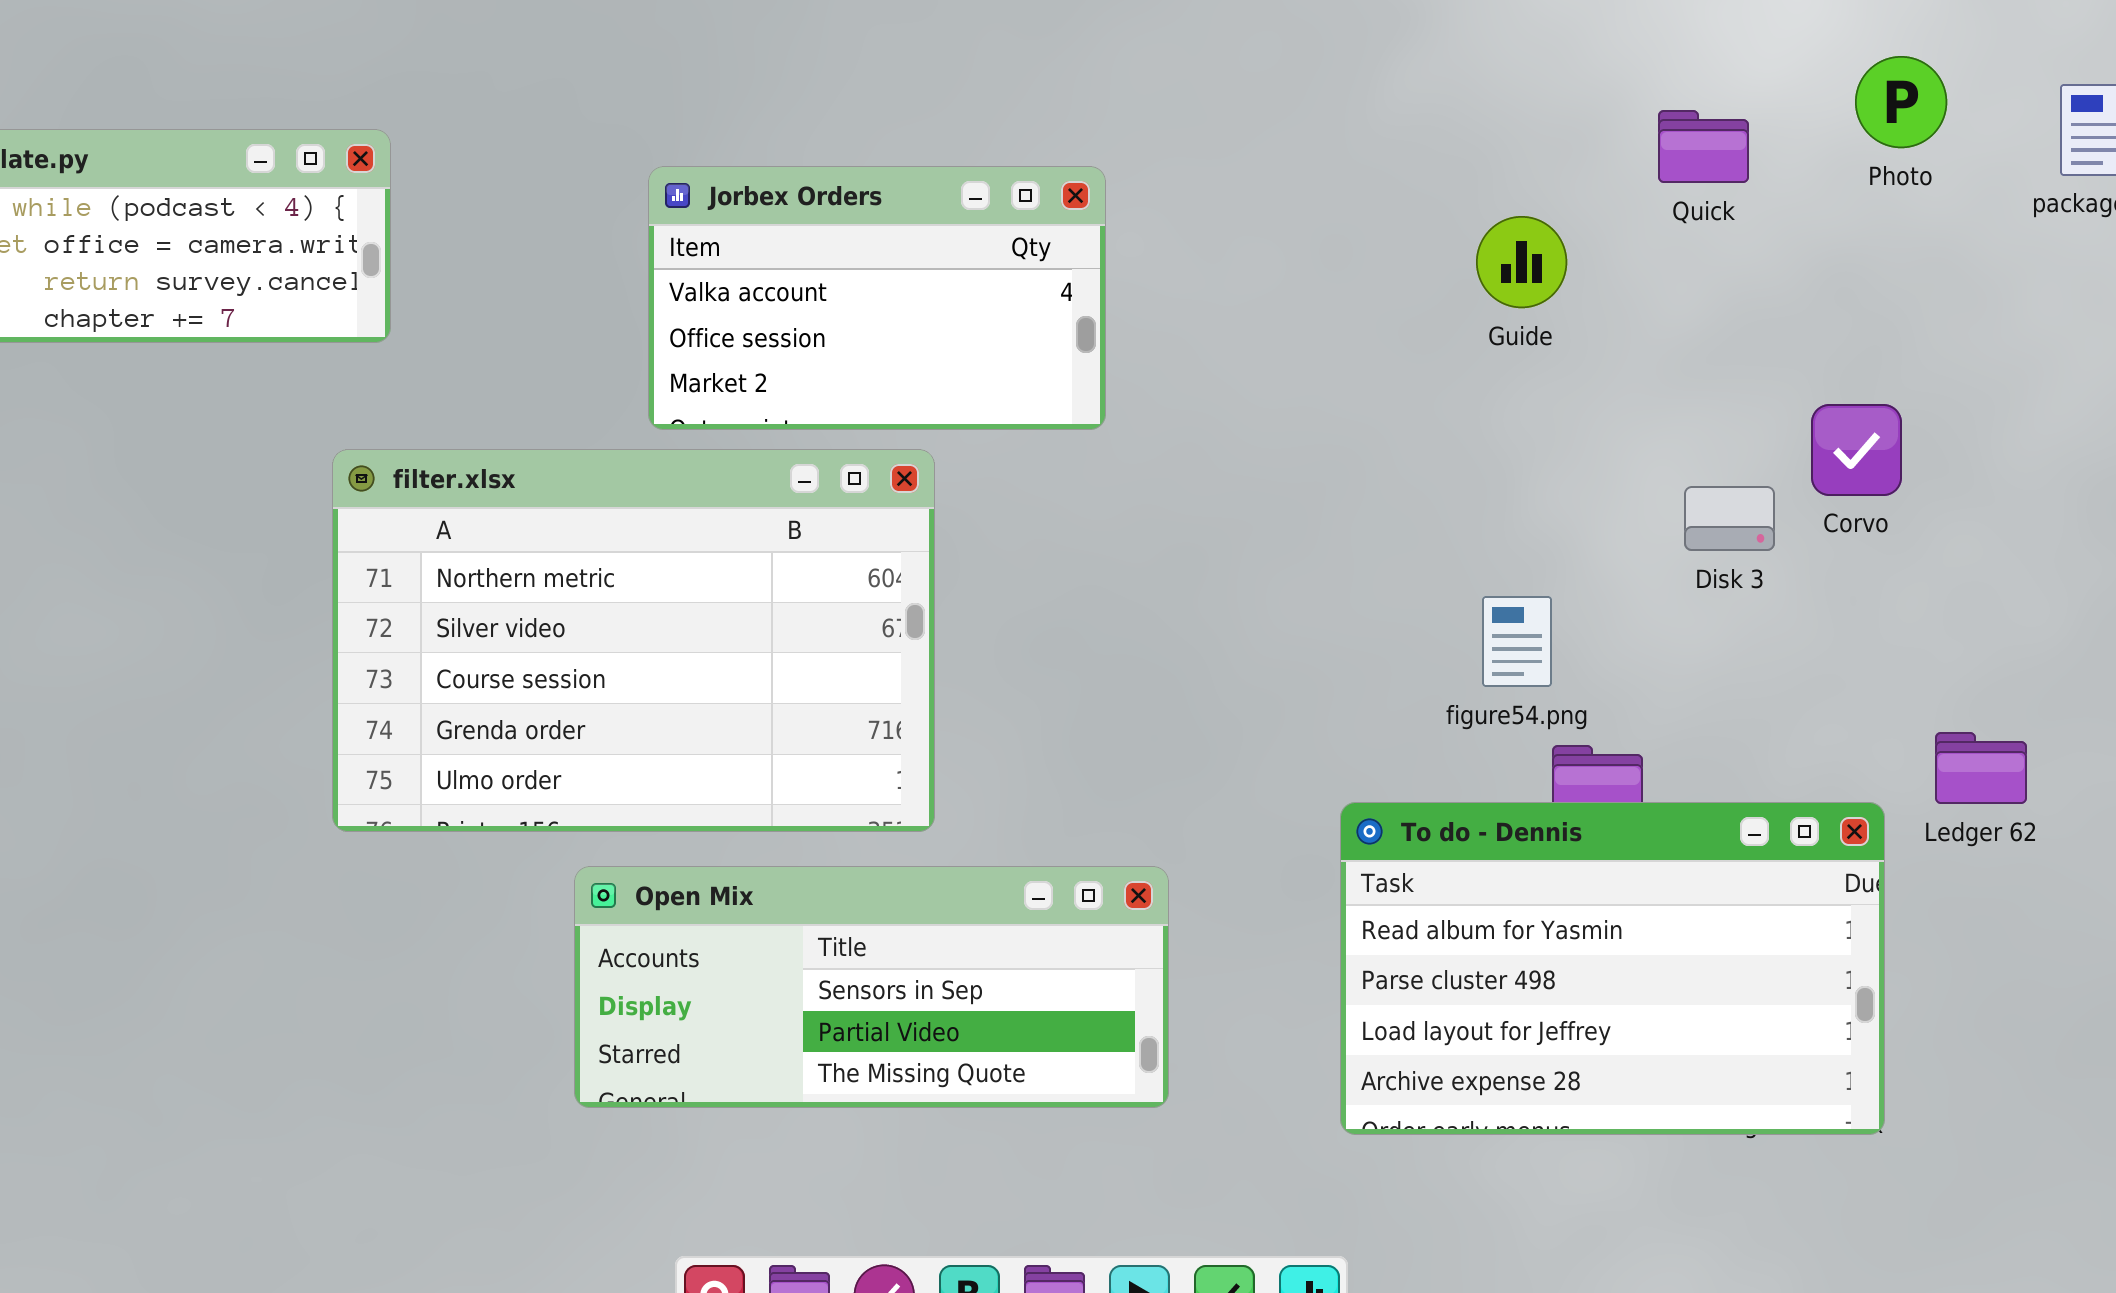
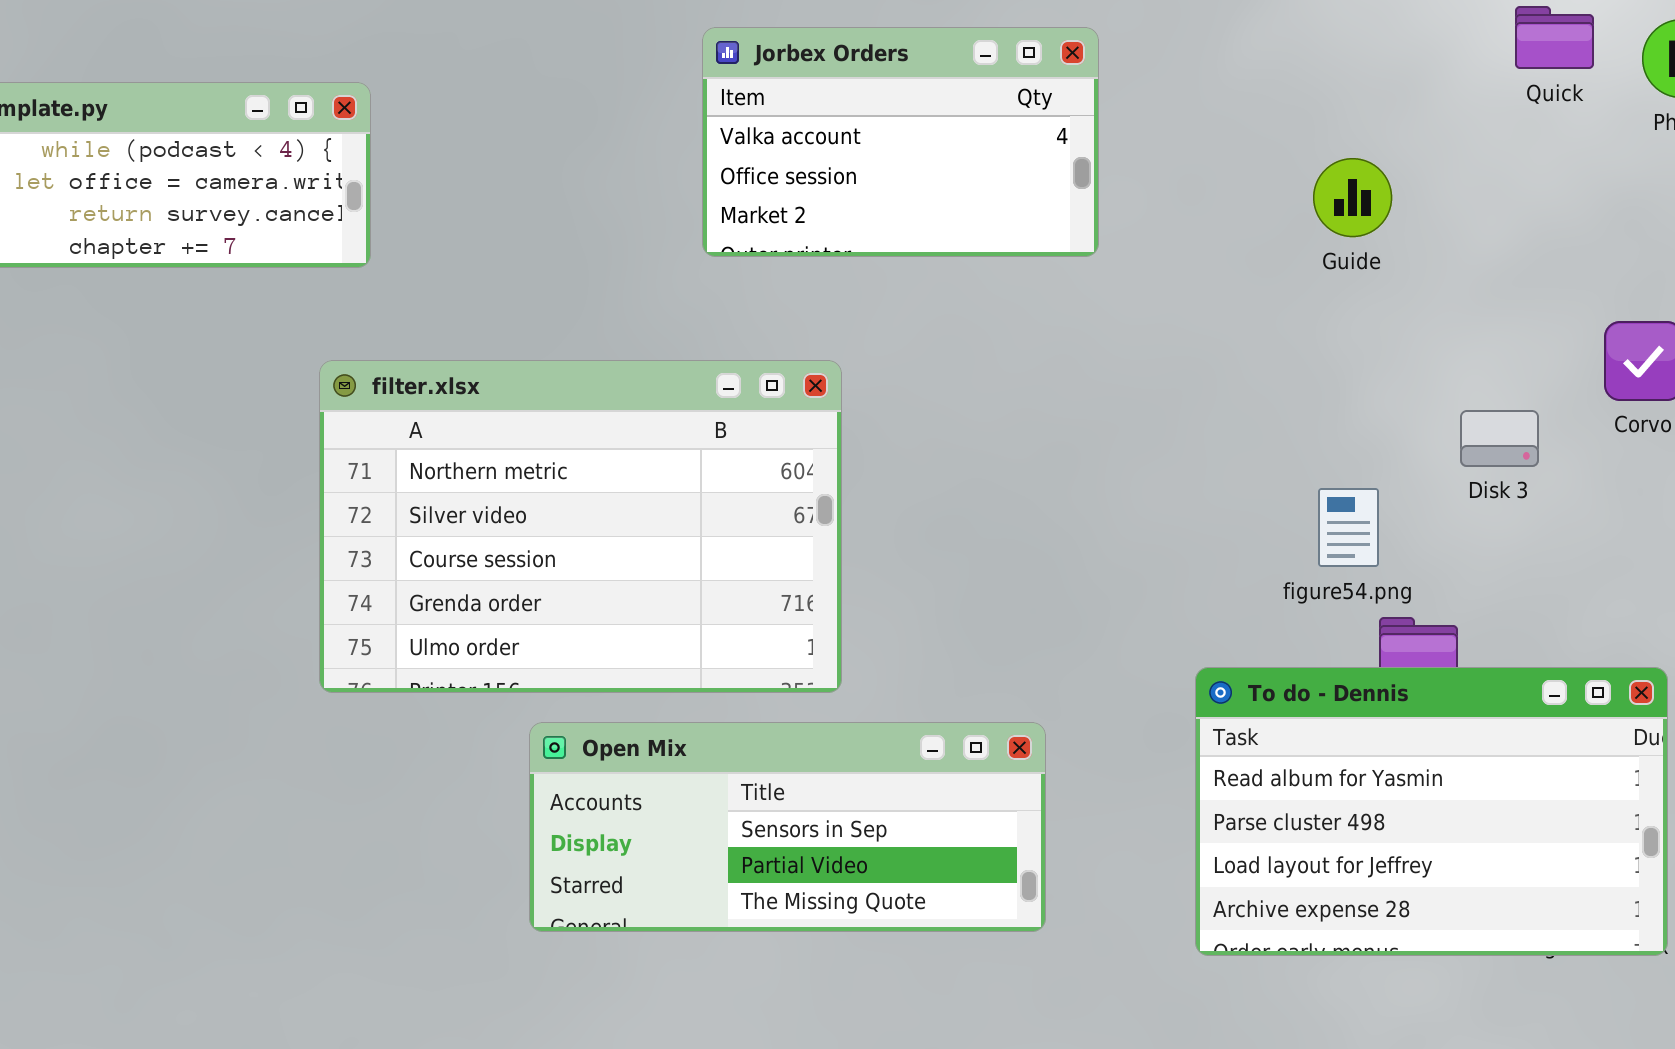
Quick: [1658,110,1749,183] -> [1515,6,1594,69], moved
Jorbex Orders: [648,166,1106,430] -> [702,27,1099,257], moved
Disk 3: [1684,486,1775,551] -> [1460,410,1539,467], moved

